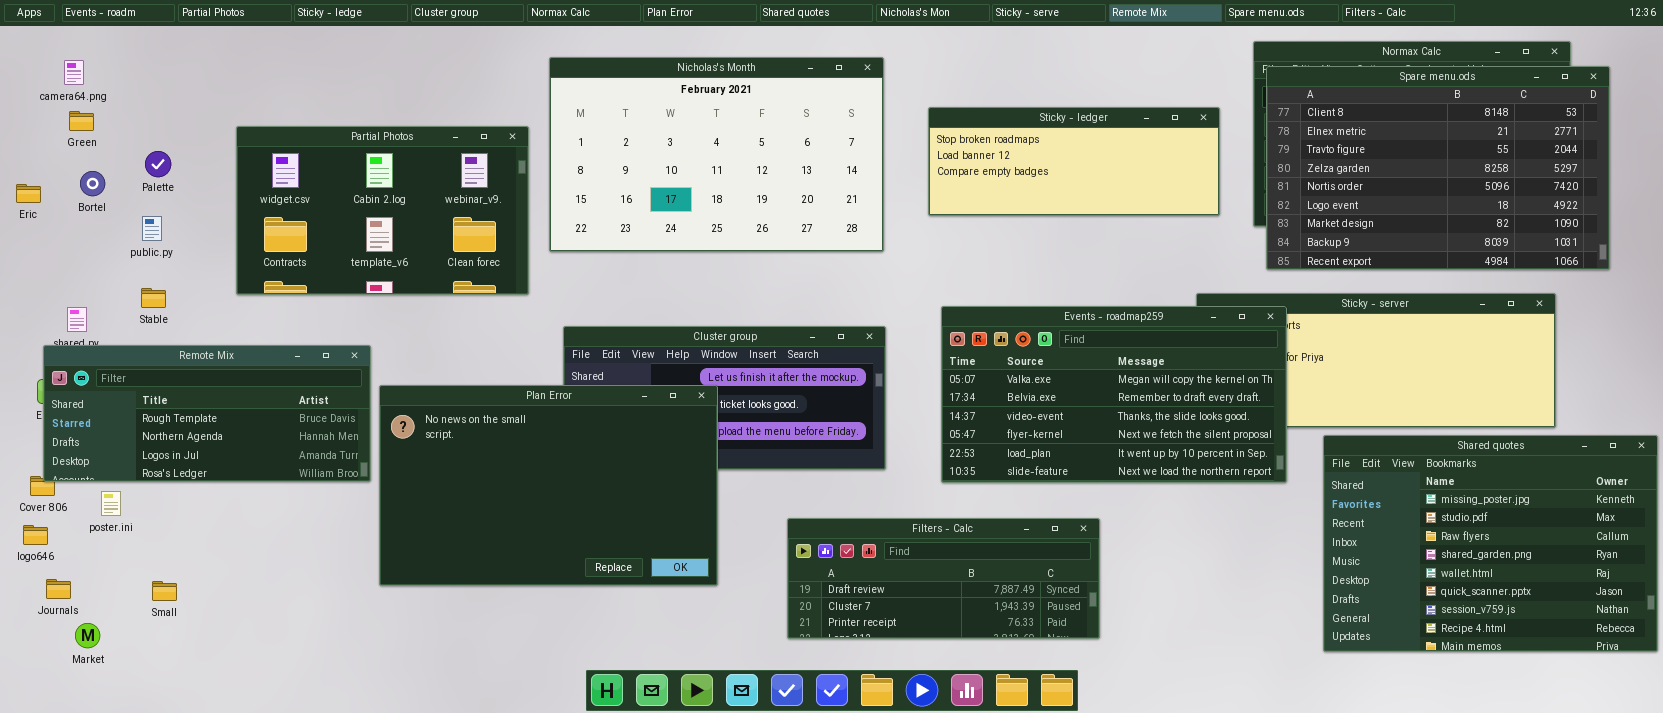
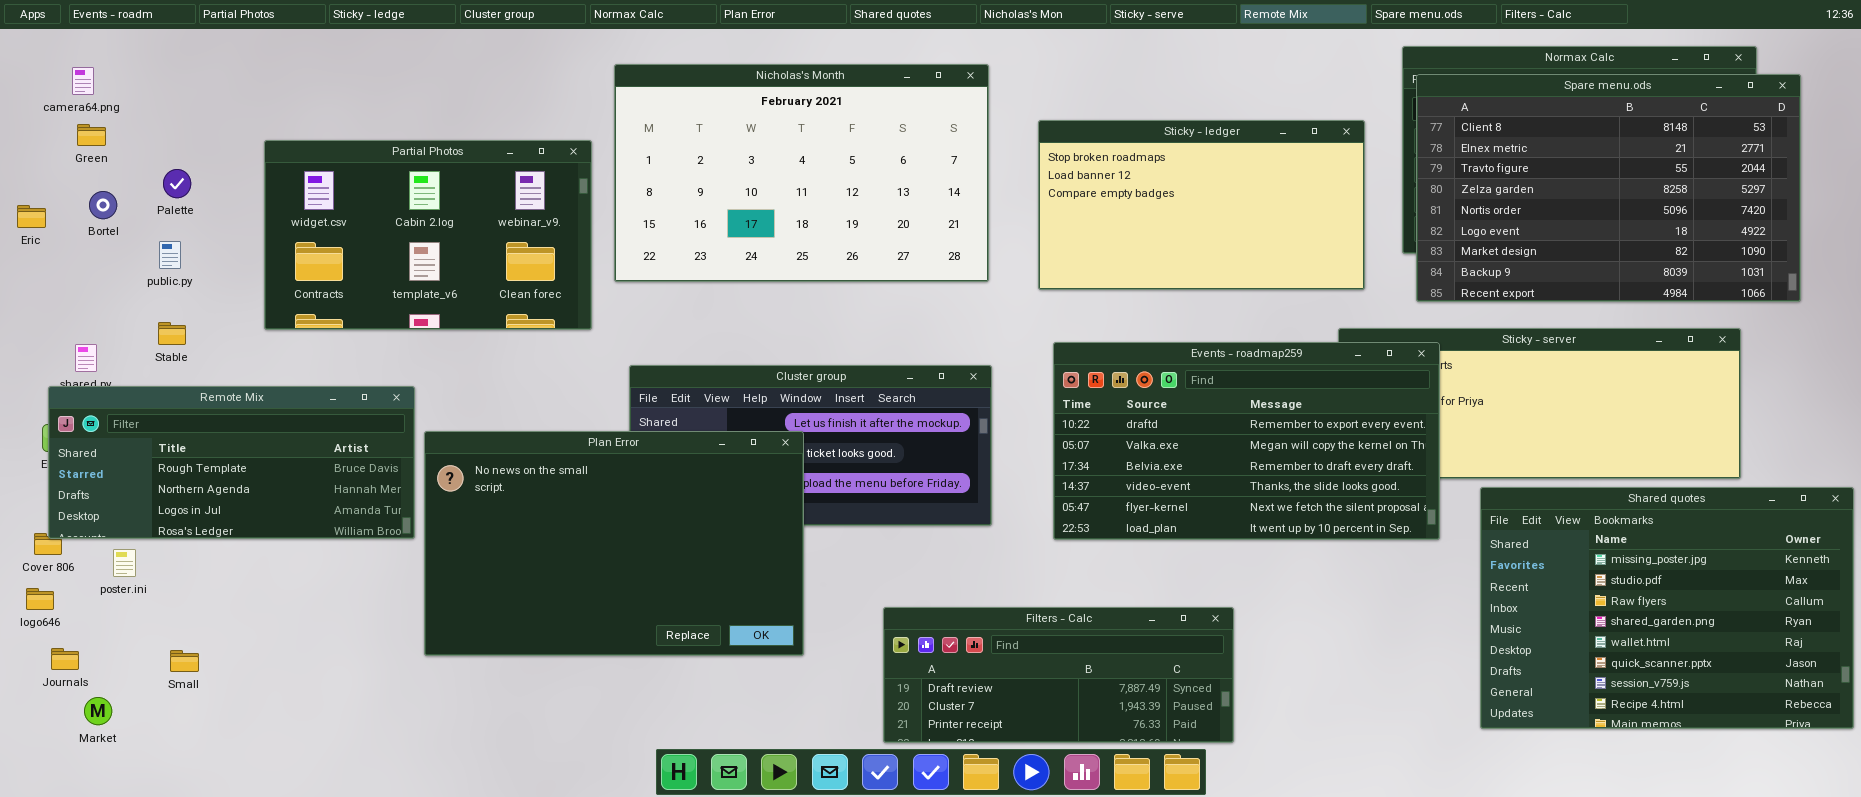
Sticky - ledger: [928,107,1220,216] -> [1038,120,1365,290], resized
Events - roadmap259: [941,306,1287,483] -> [1053,342,1440,540], scrolled up 1 row
Filters - Calc: [787,518,1100,639] -> [883,607,1234,743], moved

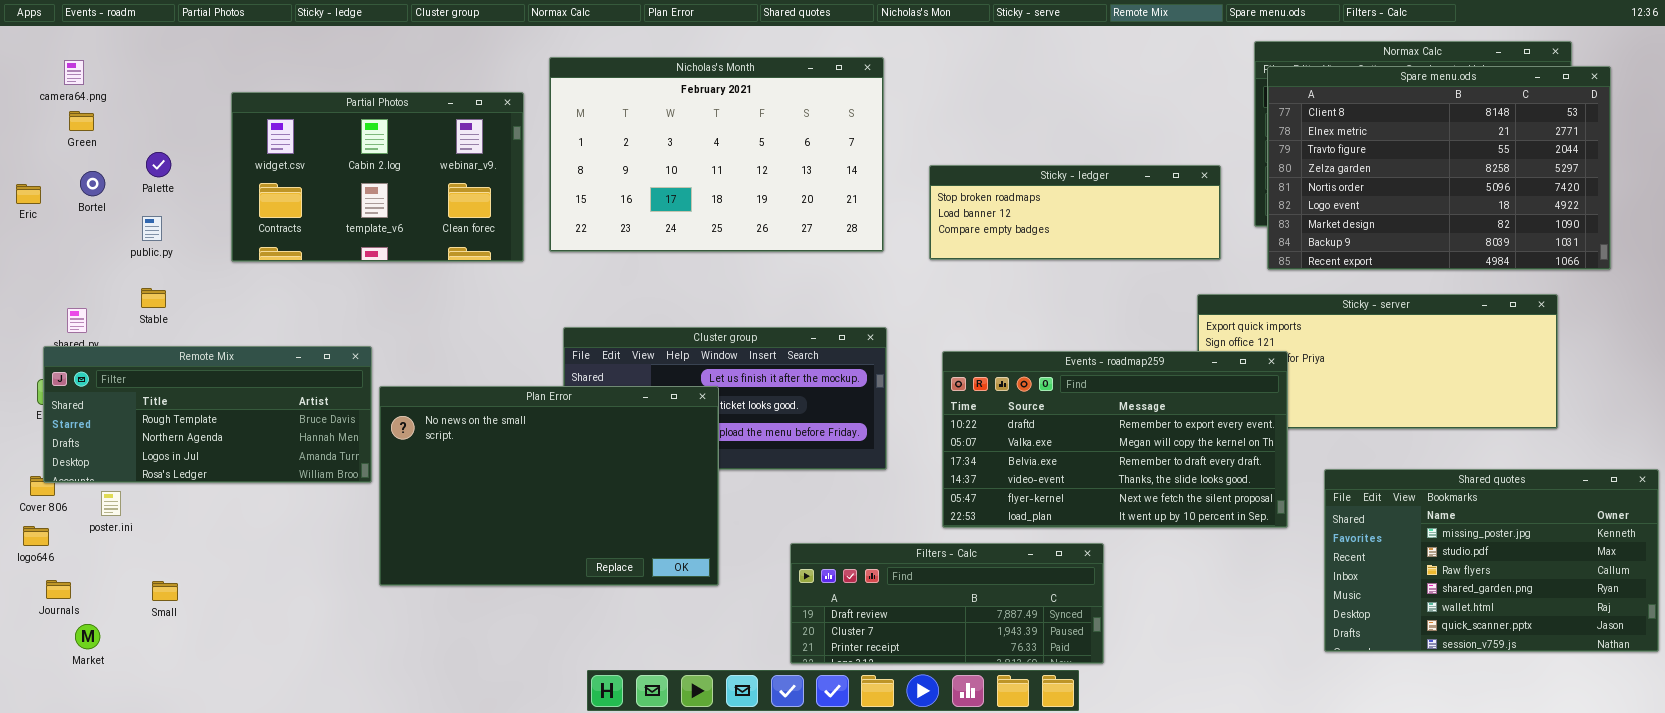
Sticky - ledger: [1038,120,1365,290] -> [929,165,1221,260], resized
Partial Photos: [264,140,592,330] -> [231,92,524,262], moved
Events - roadmap259: [1053,342,1440,540] -> [942,351,1288,528], moved
Shared quotes: [1480,487,1854,729] -> [1324,469,1659,652], resized

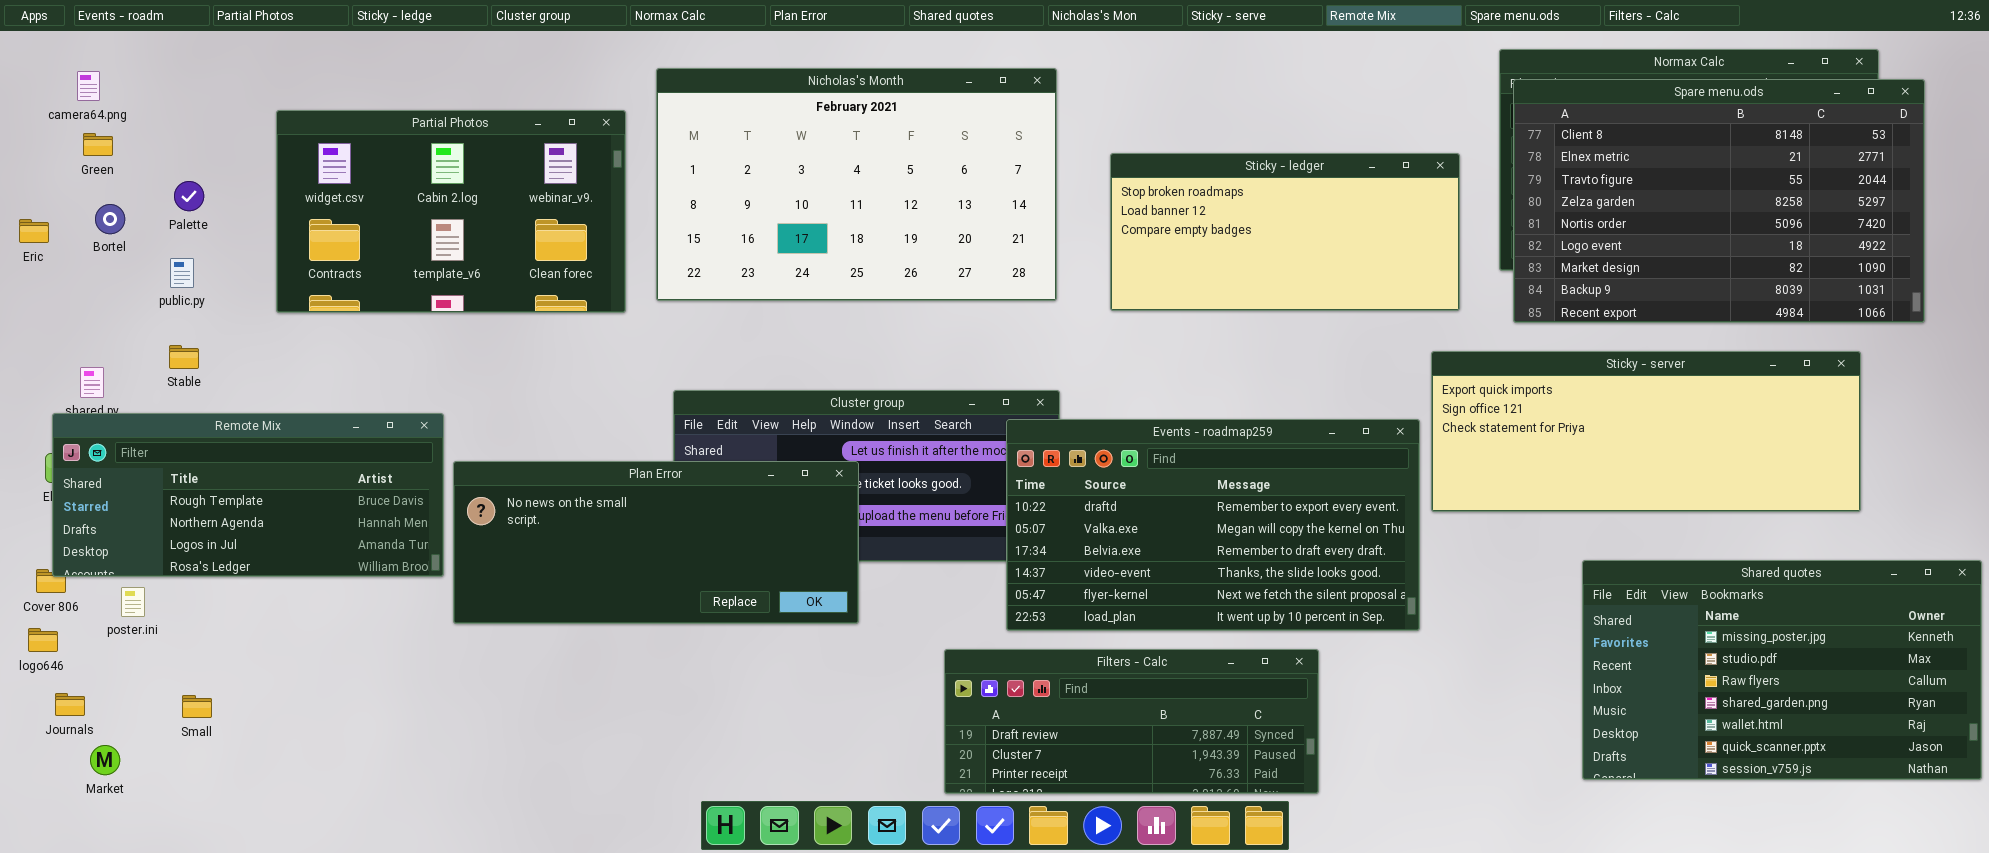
Sticky - ledger: [929,165,1221,260] -> [1110,153,1460,311], resized
Events - roadmap259: [942,351,1288,528] -> [1006,419,1420,631], moved
Plan Error: [379,386,719,586] -> [453,461,859,624], resized

